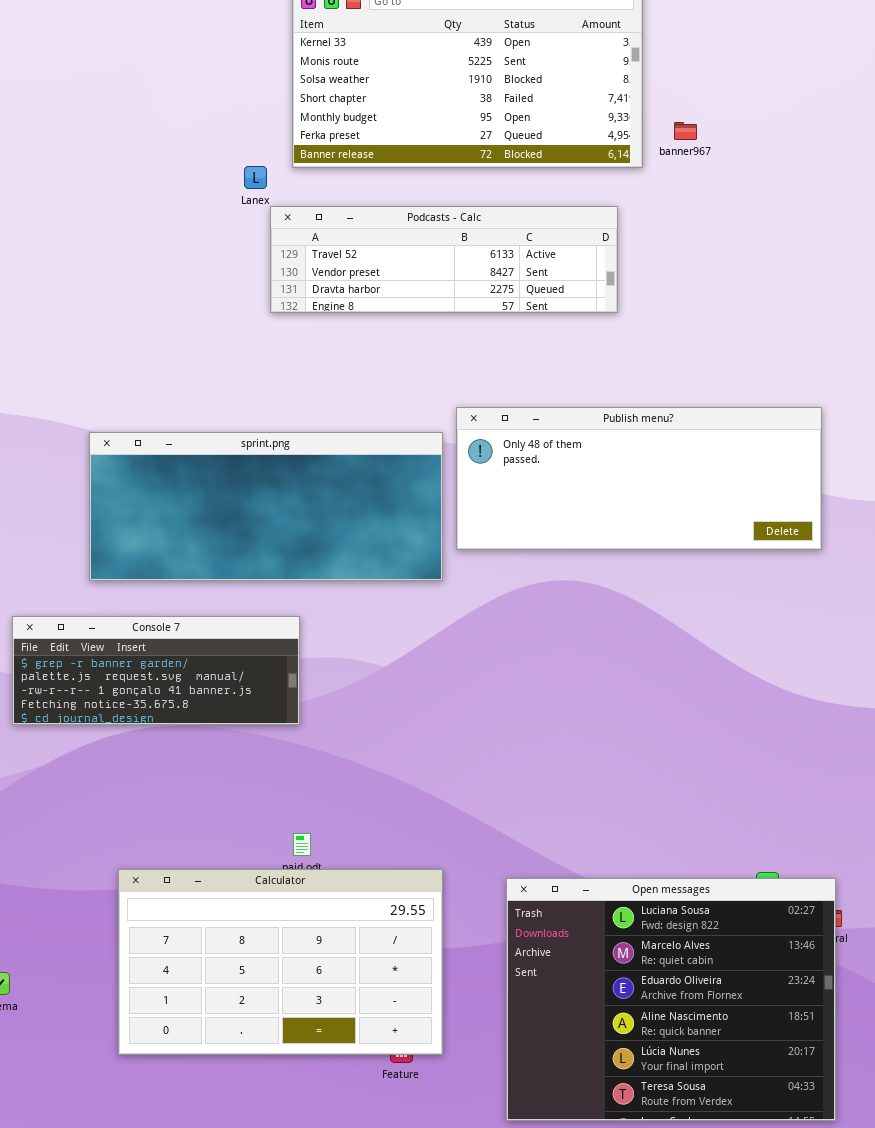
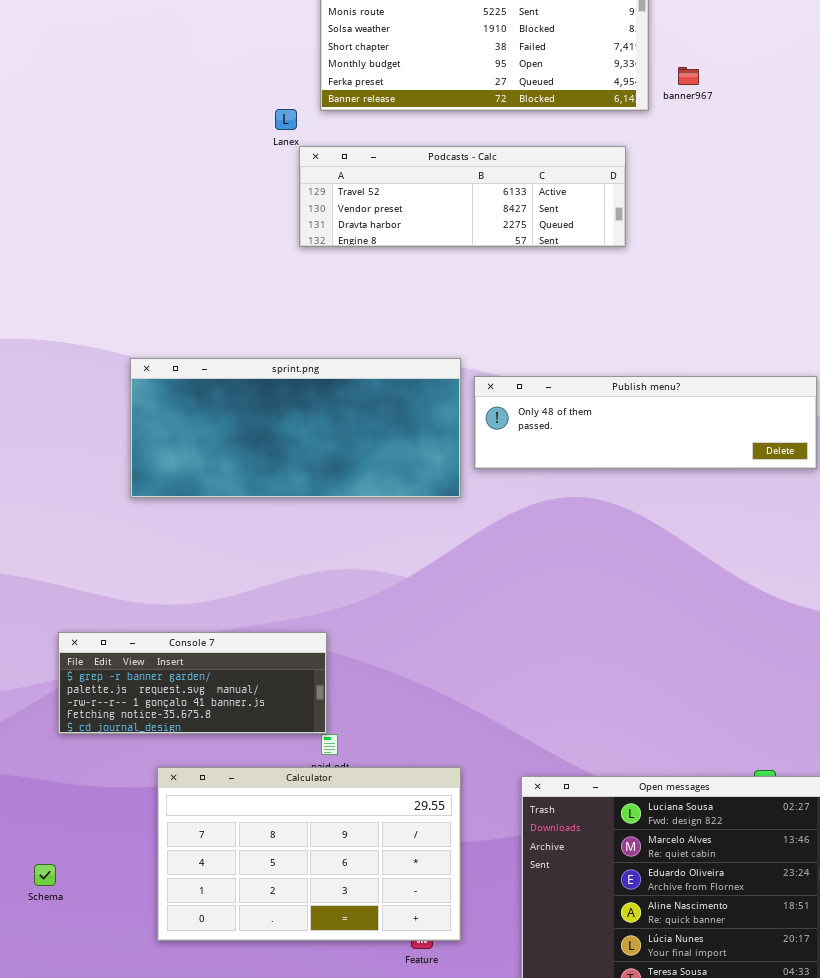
Publish menu?: [456,407,822,550] -> [474,376,817,469], resized
Console 7: [12,616,300,725] -> [58,632,327,734], moved

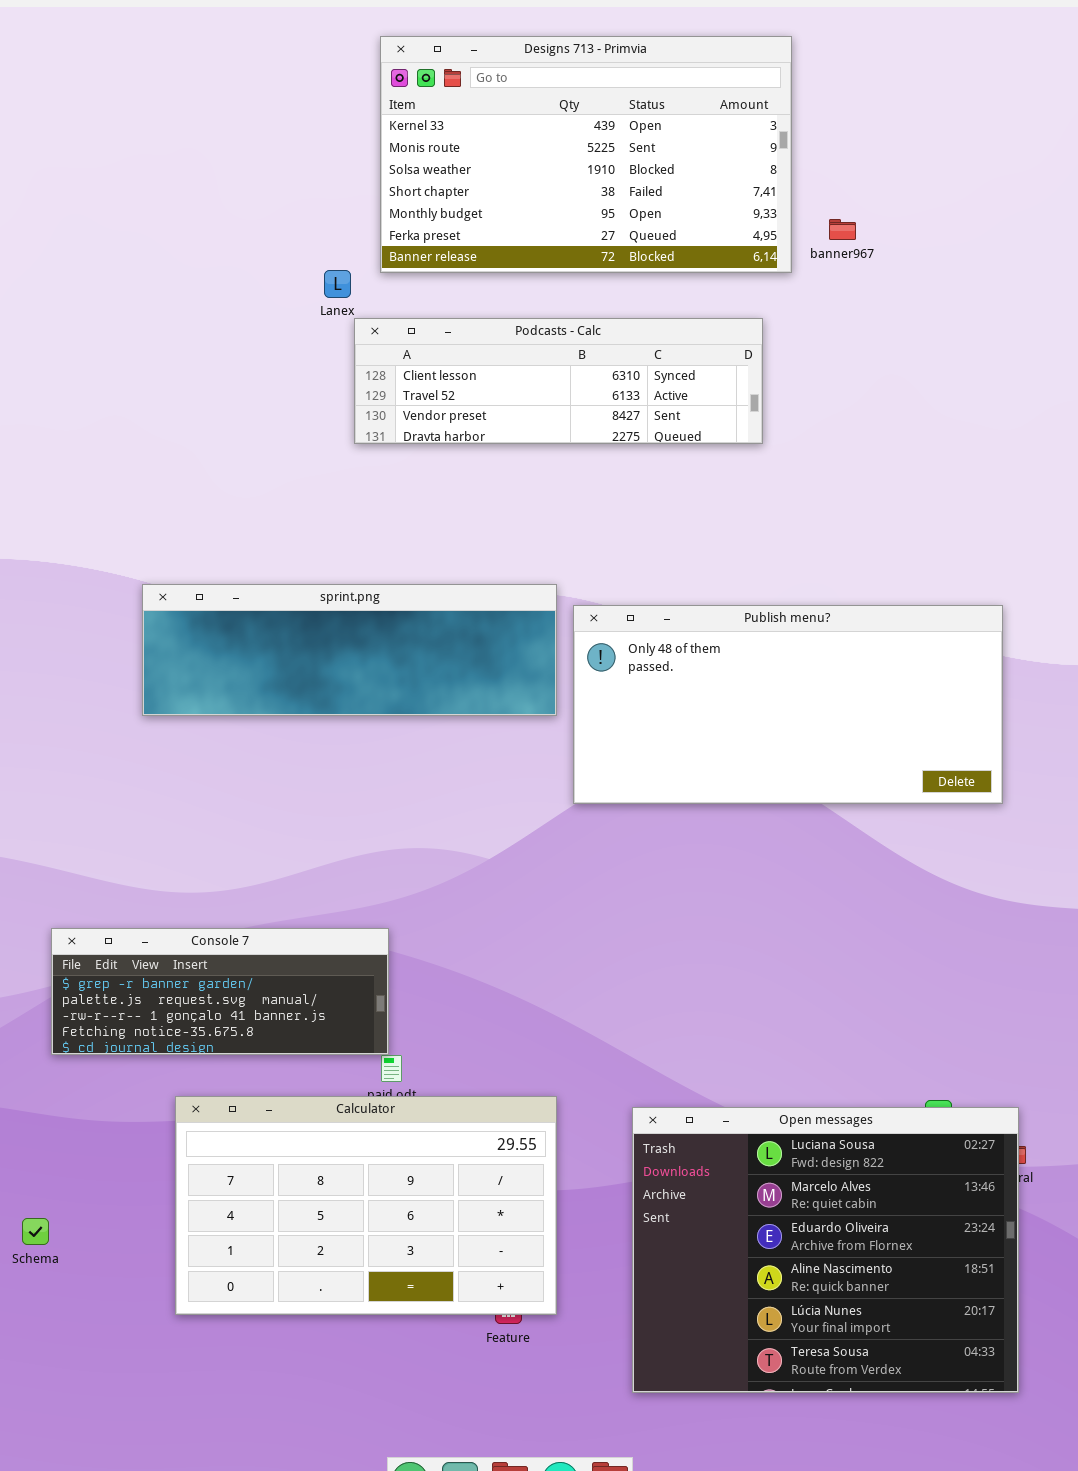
Podcasts - Calc: [299,146,626,247] -> [354,318,763,444], scrolled up 1 row
sprint.png: [130,358,461,498] -> [142,584,557,716], resized
Publish menu?: [474,376,817,469] -> [573,605,1003,804], resized

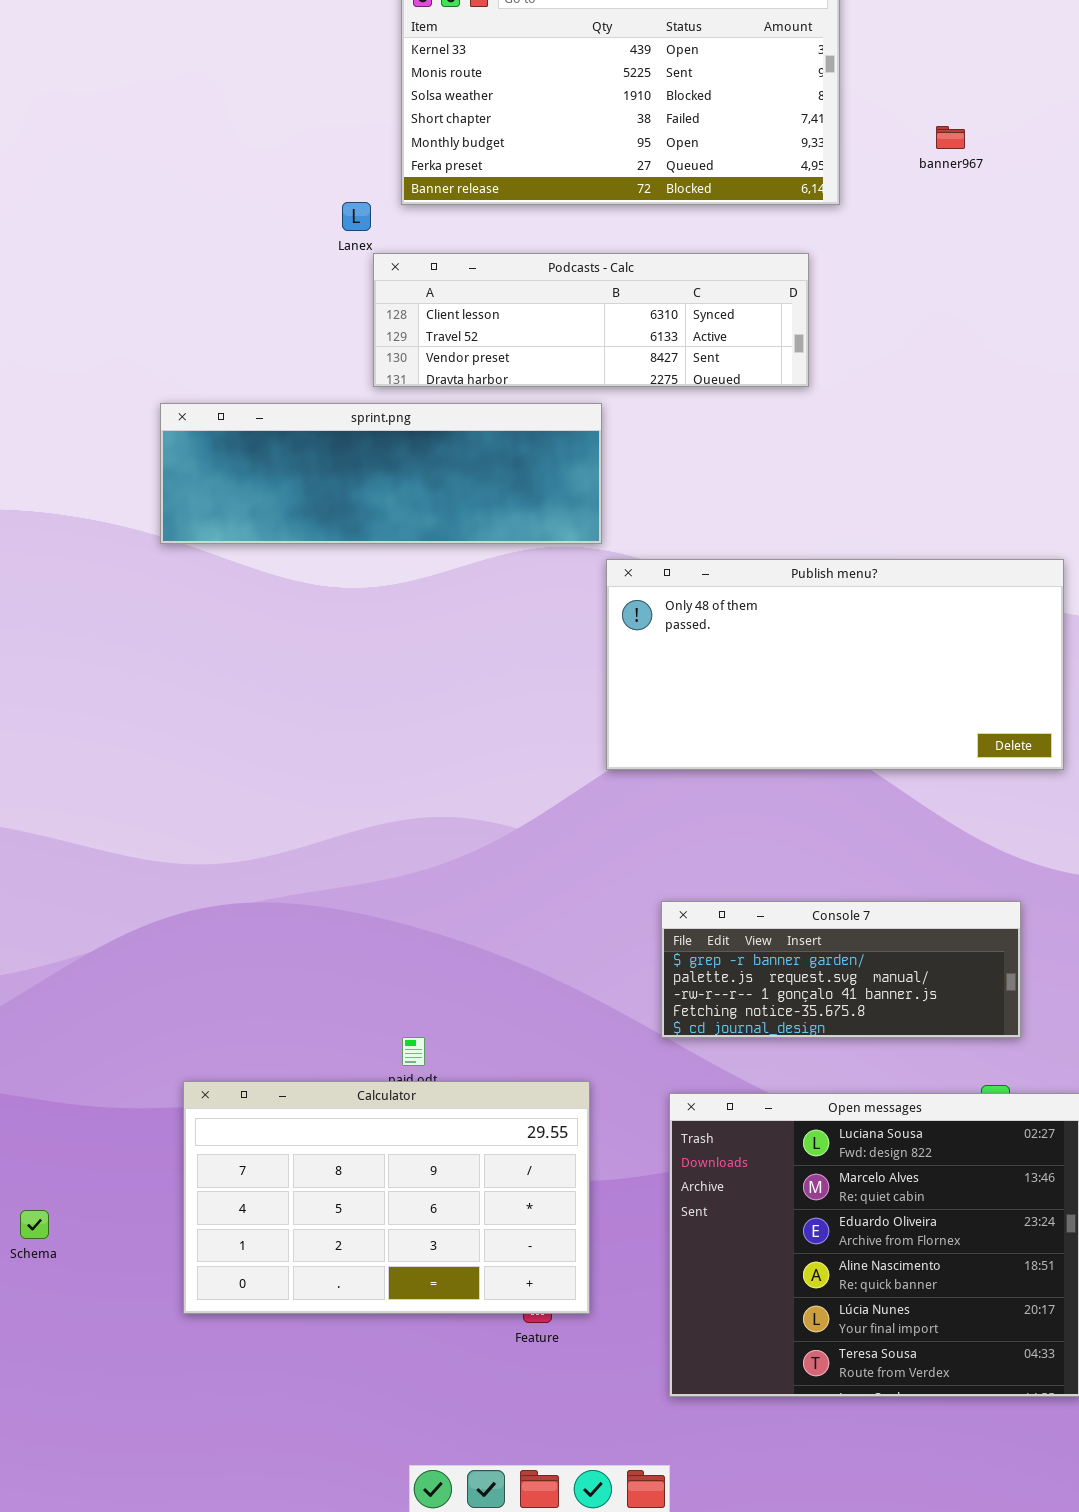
banner967: [829,219,856,240] -> [936,126,965,149], moved
sprint.png: [142,584,557,716] -> [160,403,602,544], moved
Console 7: [51,928,389,1055] -> [661,901,1021,1038], moved

